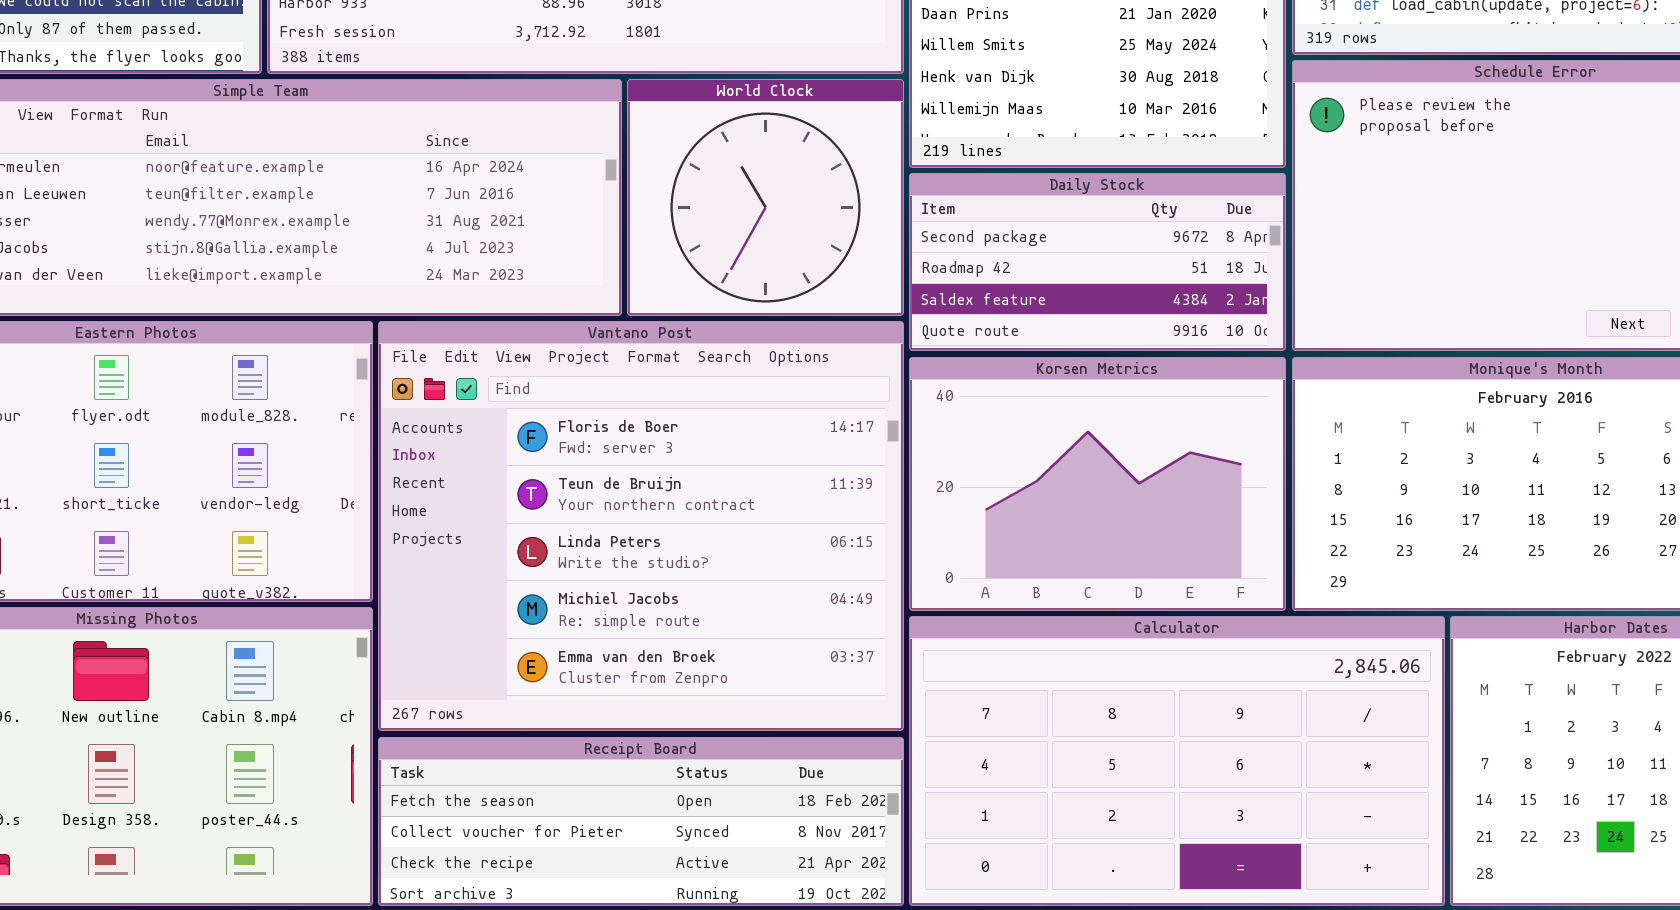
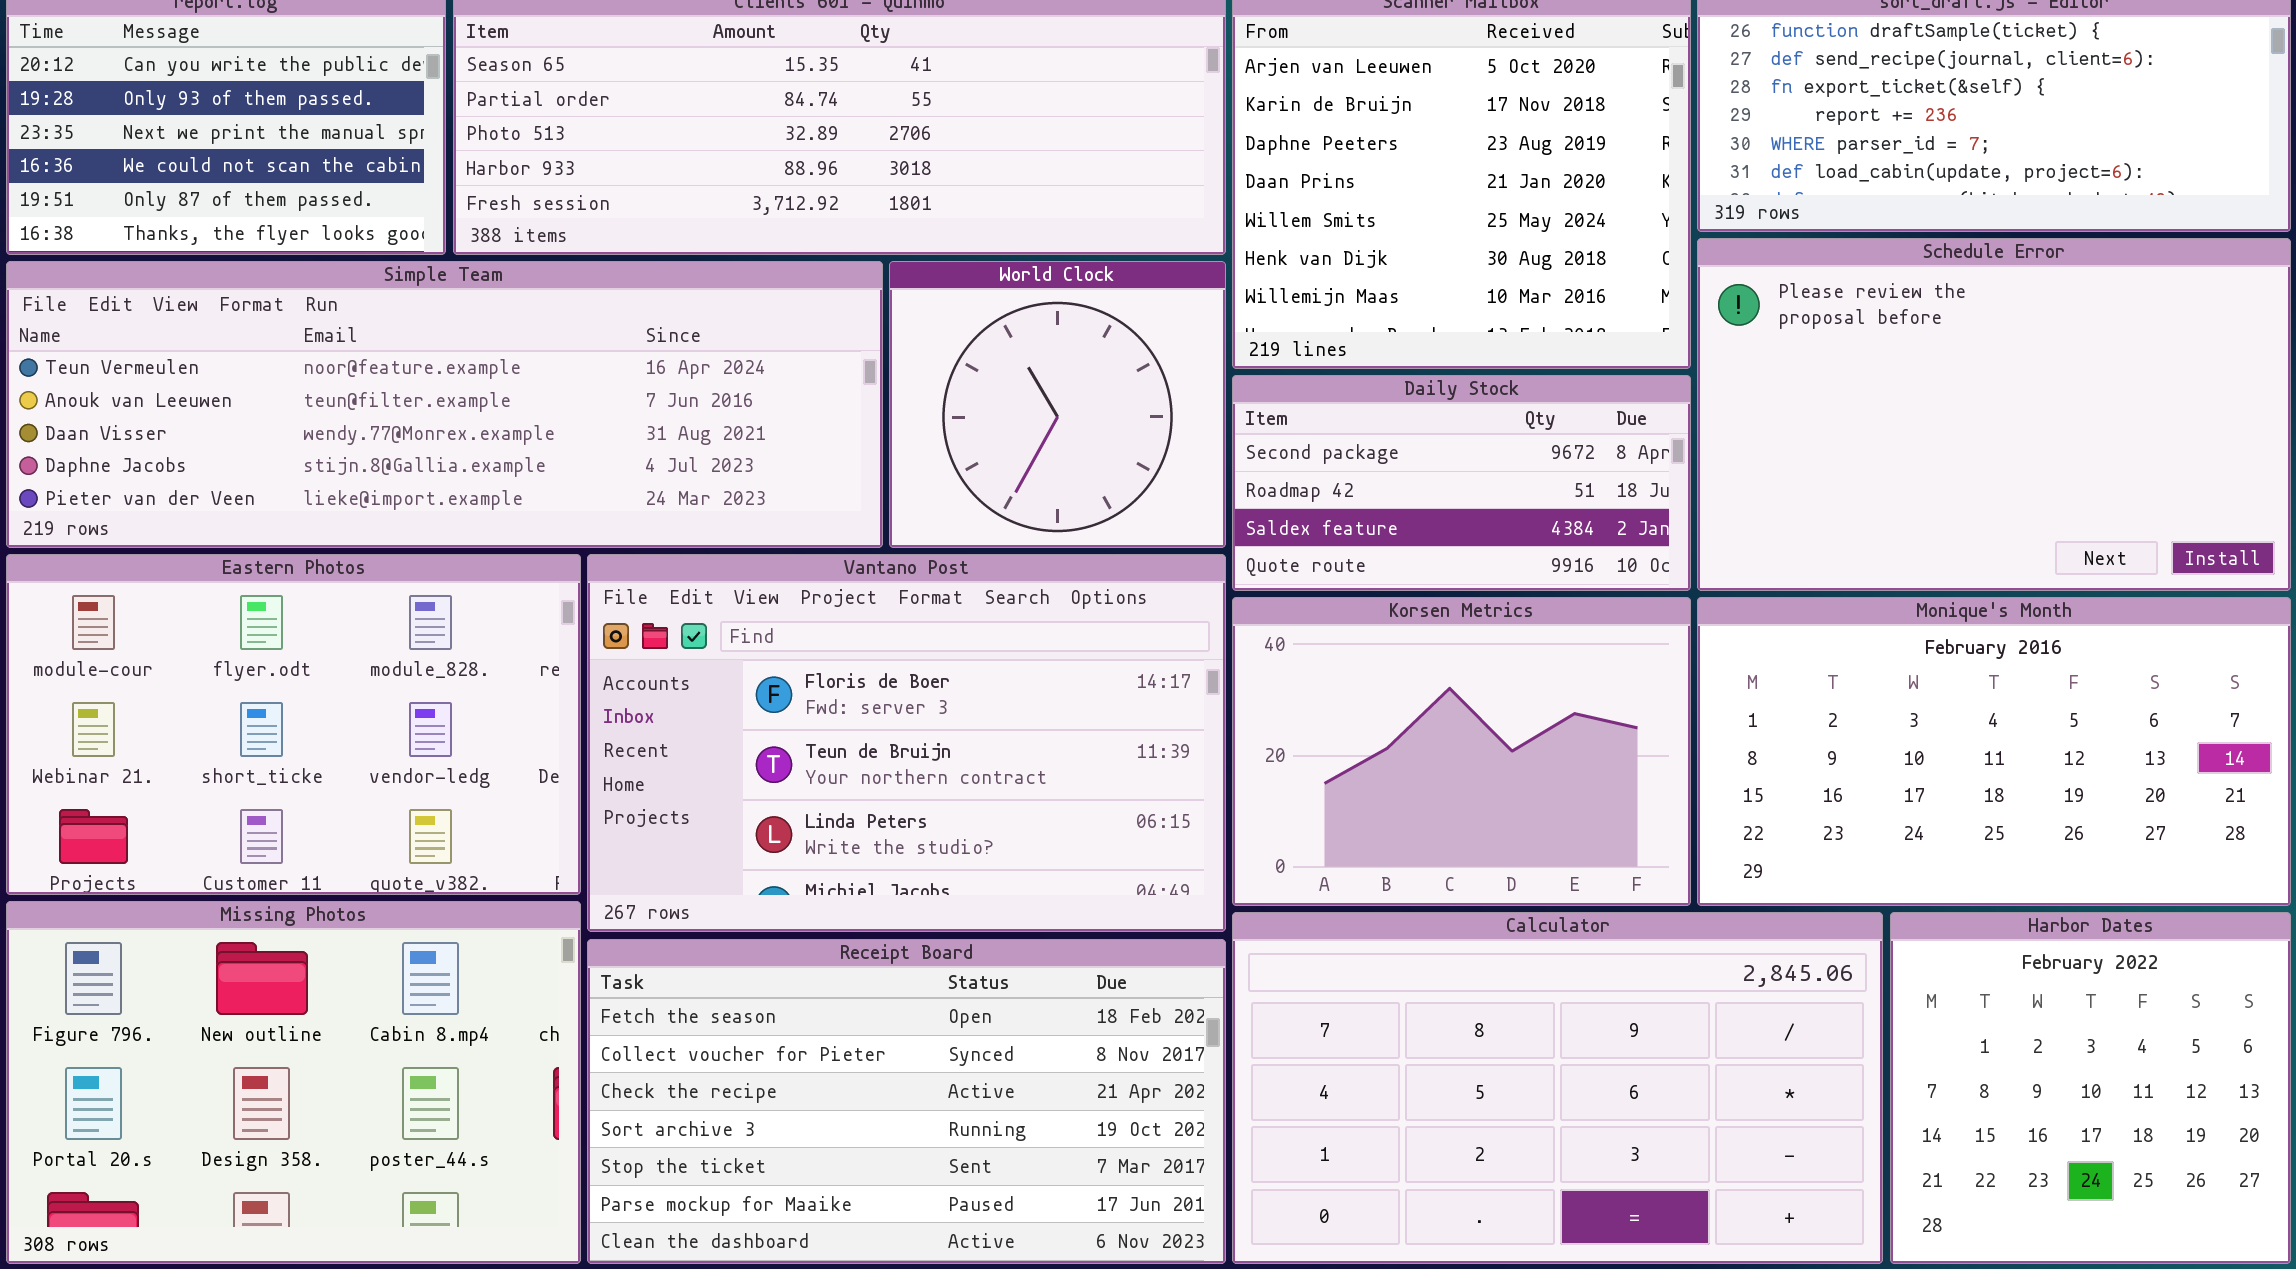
Vantano Post: [378,321,904,731] -> [587,554,1226,932], resized
Receipt Board: [378,737,904,906] -> [587,939,1226,1264], resized

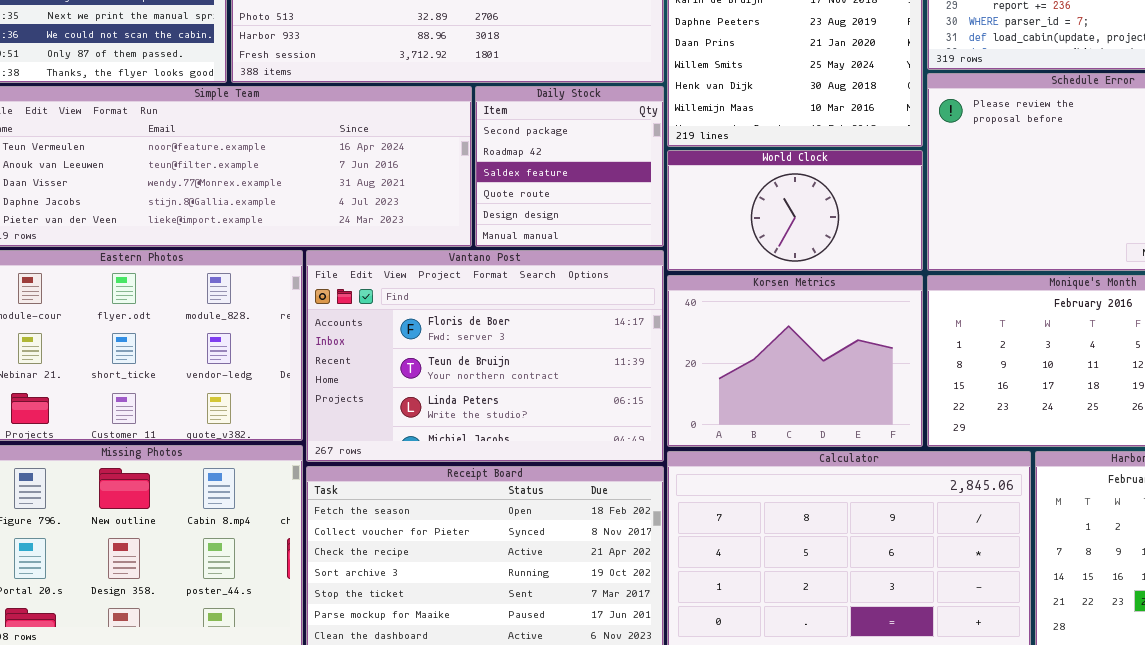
World Clock: [889,261,1226,548] -> [667,150,923,271], moved, resized
Daily Stock: [1232,375,1691,591] -> [475,86,664,247], moved, resized

